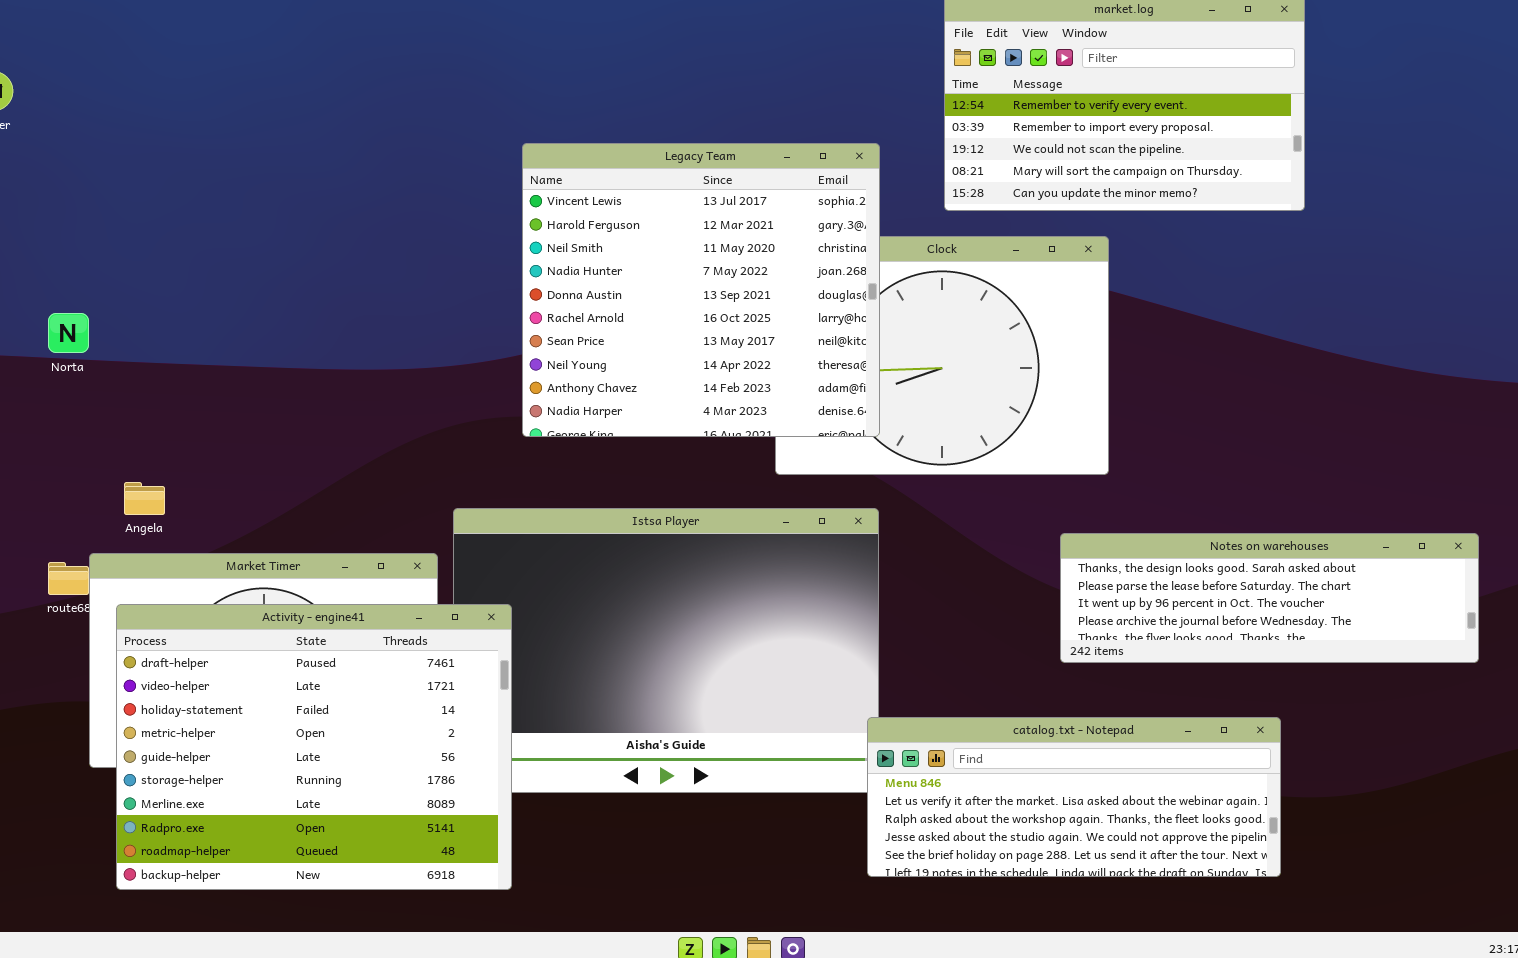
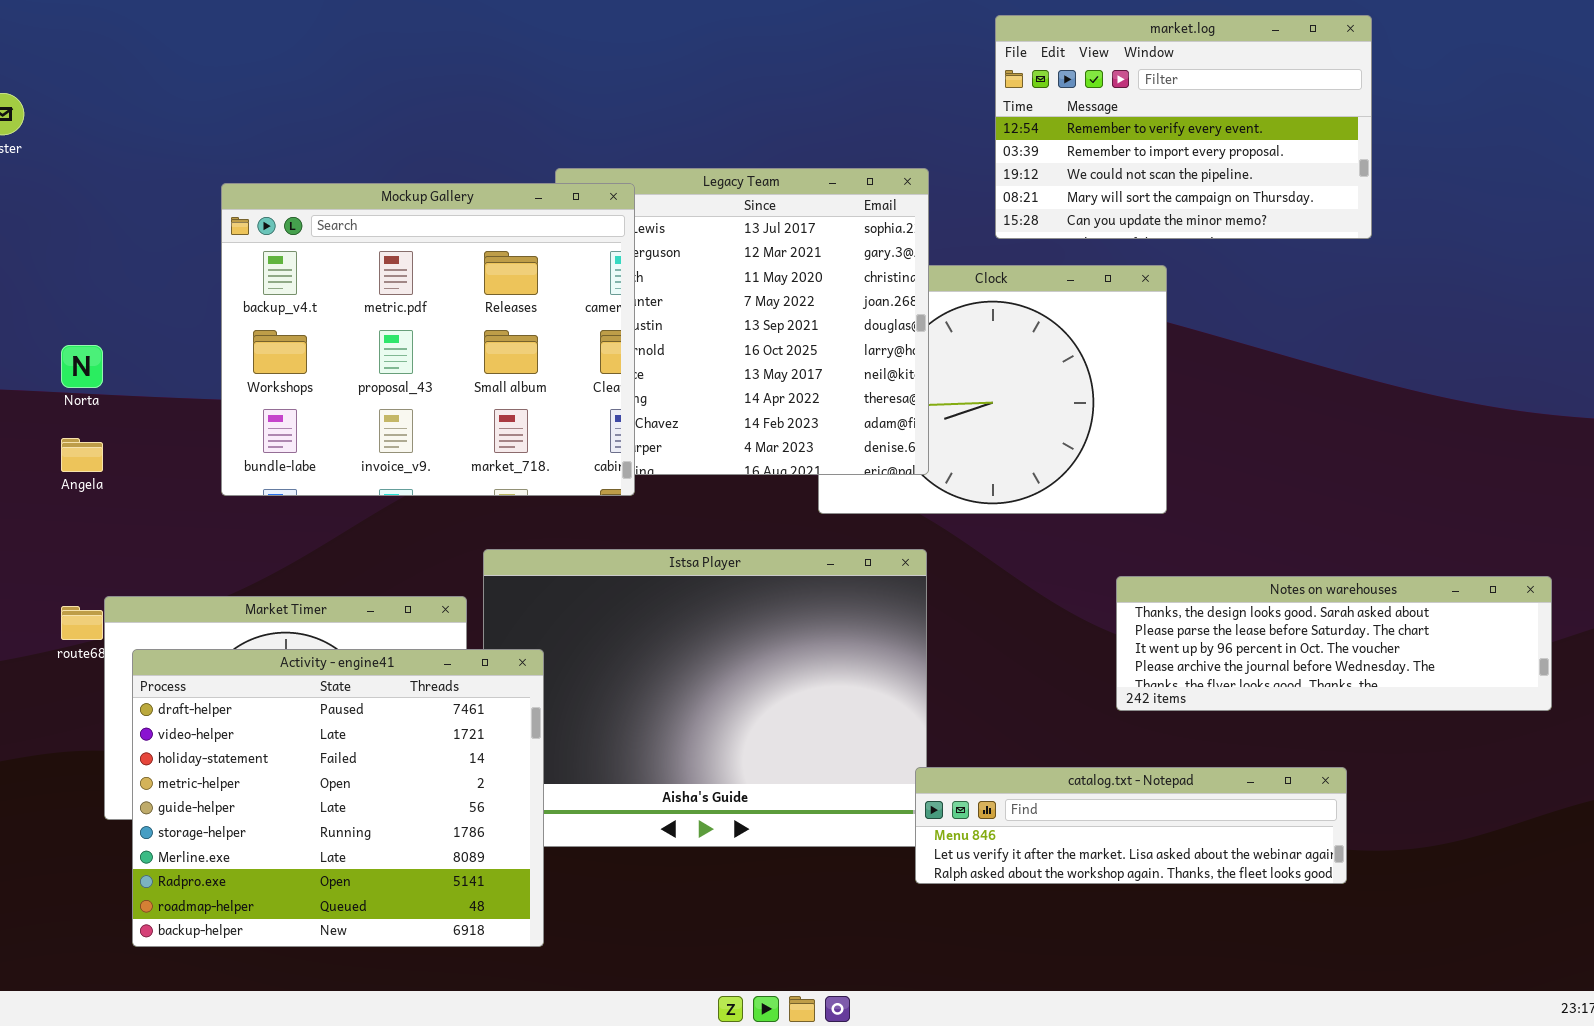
Mockup Gallery: none -> [221,183,635,496], opened
Angela: [124,482,165,515] -> [61,438,103,472], moved
catalog.txt - Notepad: [867,717,1281,877] -> [915,767,1347,884], resized

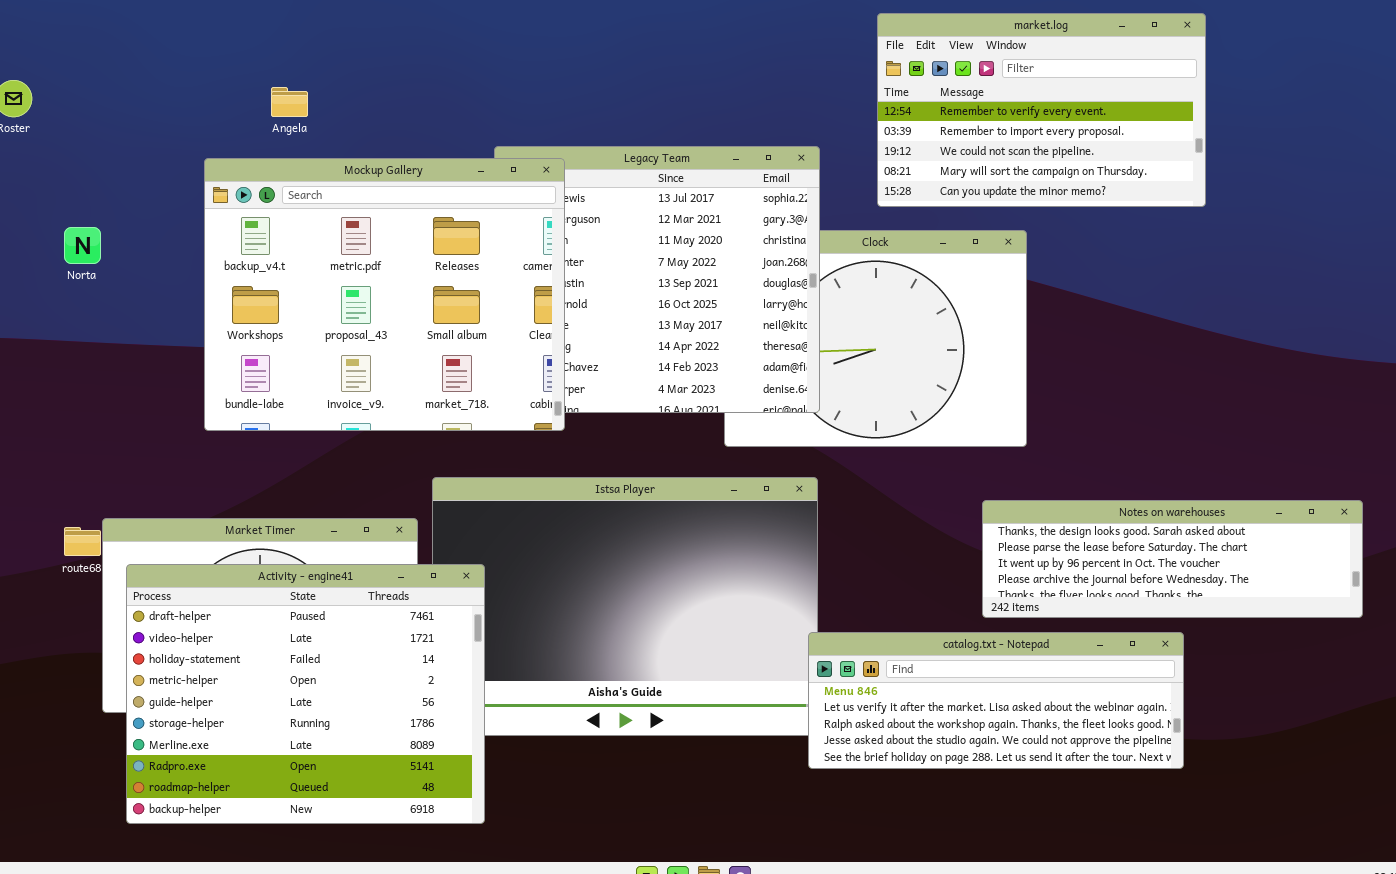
Norta: [61,345,103,388] -> [64,227,101,264], moved
Angela: [61,438,103,472] -> [271,87,308,117], moved
catalog.txt - Notepad: [915,767,1347,884] -> [808,632,1184,769], resized

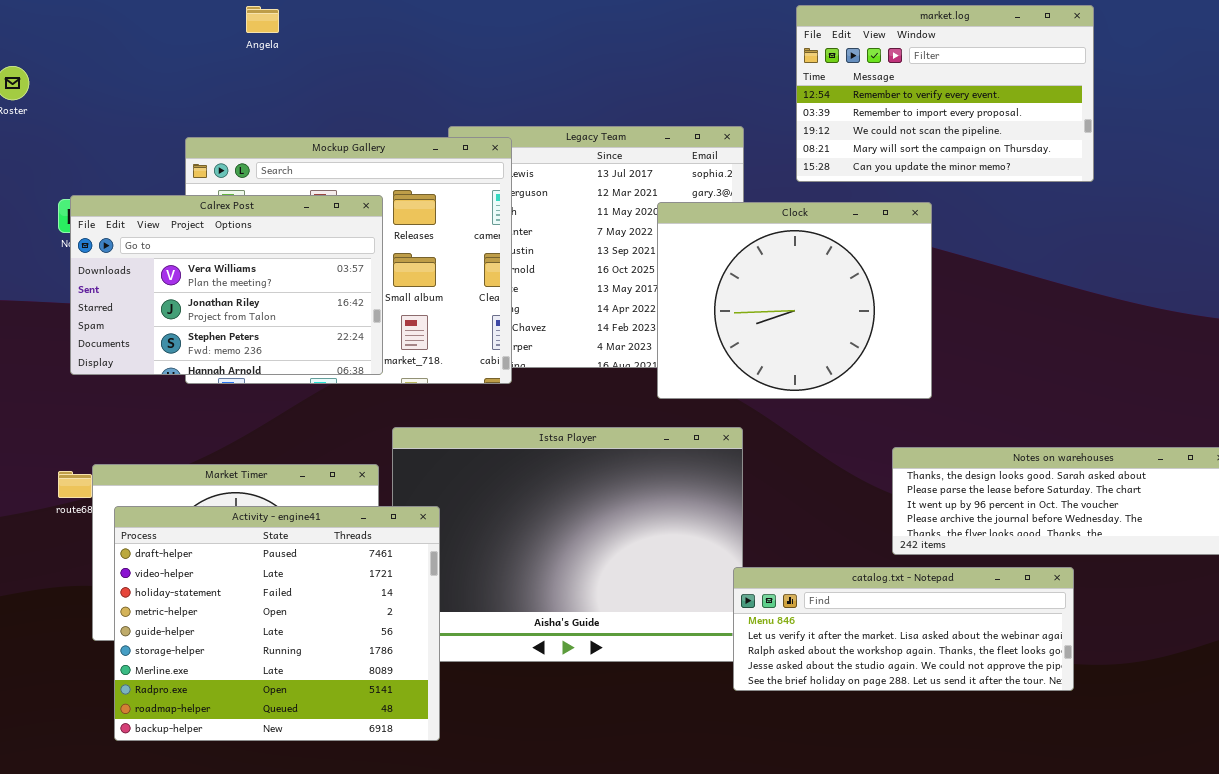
Angela: [271,87,308,117] -> [246,6,279,33], moved
Calrex Post: none -> [70,195,383,375], opened
Clock: [724,230,1027,447] -> [657,202,932,399], raised

